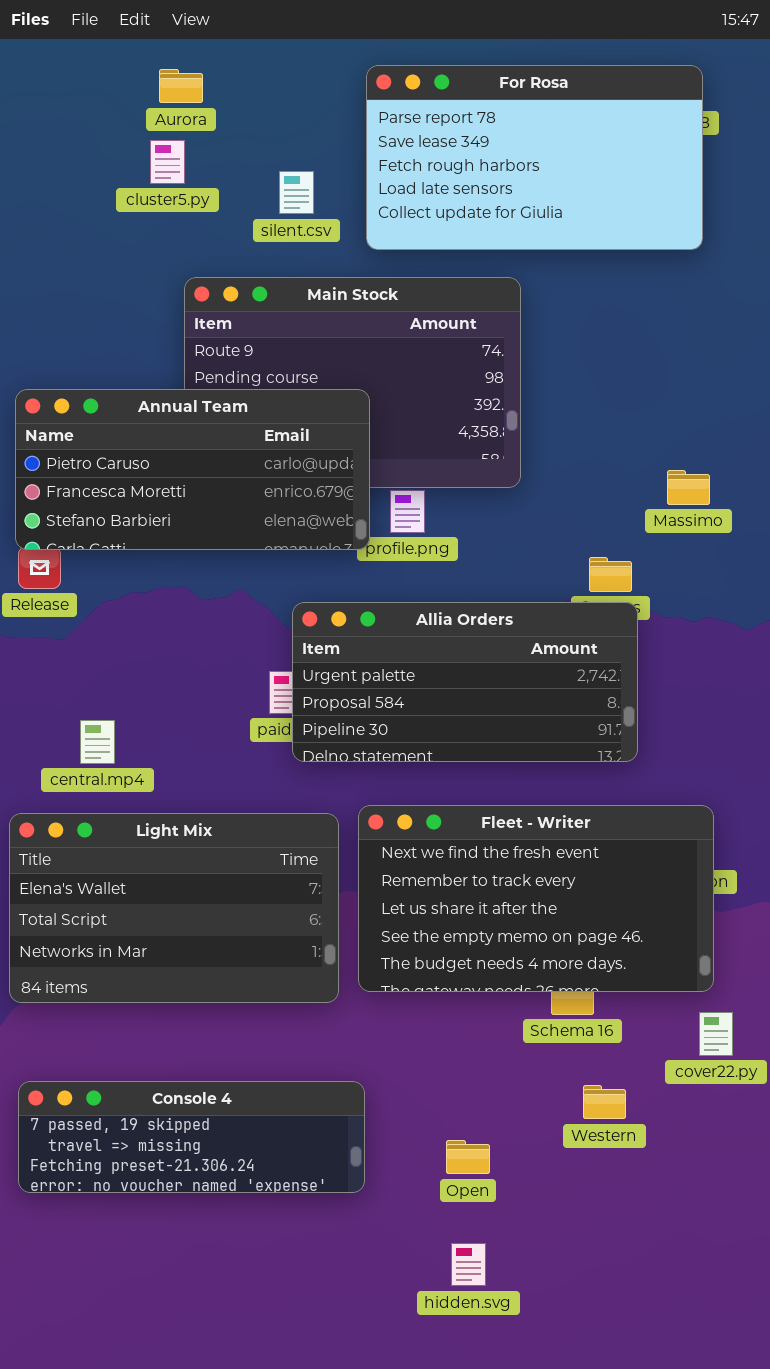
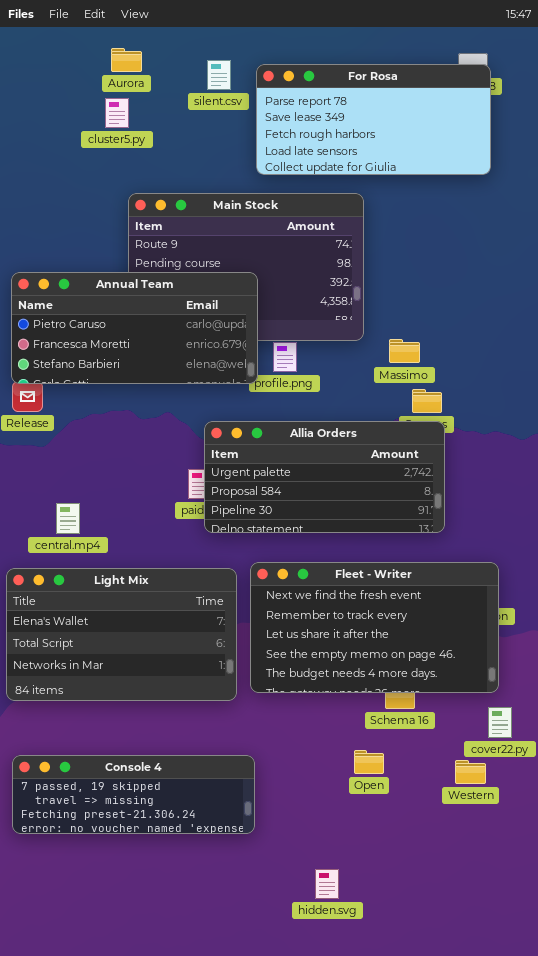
For Rosa: [366,65,703,250] -> [256,64,491,175], resized
silent.csv: [279,171,314,214] -> [207,60,231,90], moved
Massimo: [667,470,710,505] -> [389,339,420,363], moved
Western: [583,1085,626,1119] -> [455,760,486,784], moved
Open: [446,1140,490,1174] -> [354,750,384,774], moved

